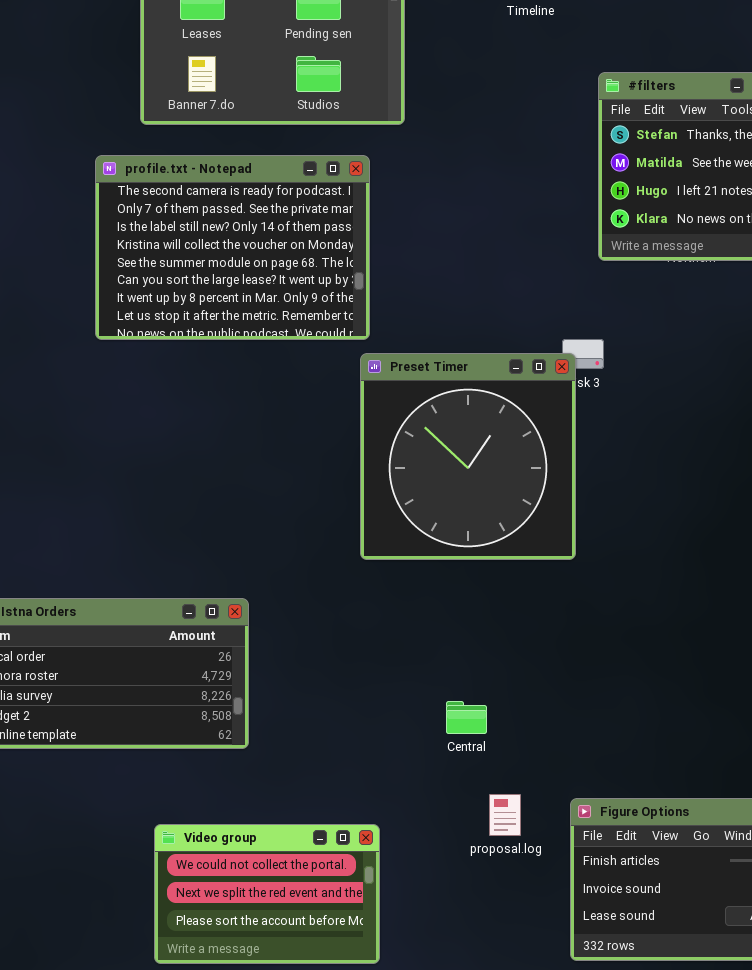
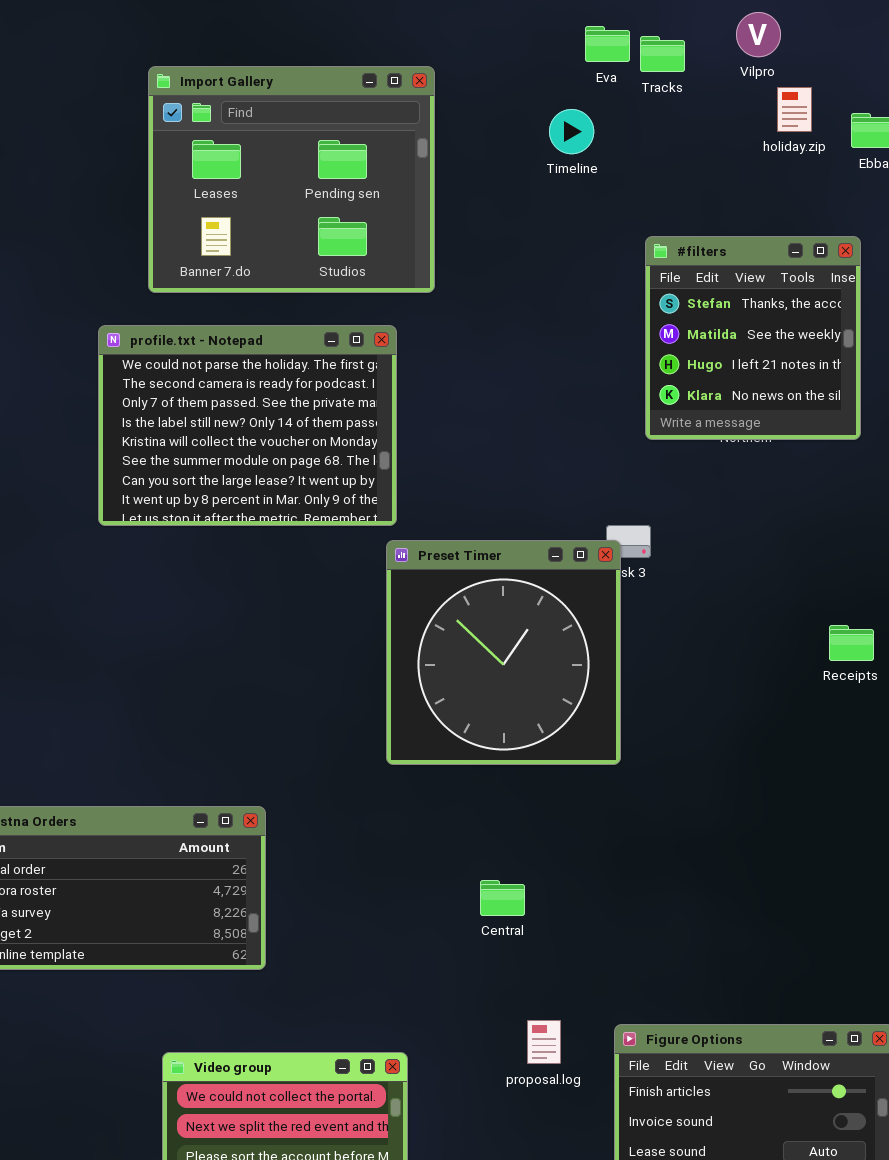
profile.txt - Notepad: [95,155,370,340] -> [98,325,397,526], scrolled up 1 row
Central: [446,701,487,734] -> [480,880,525,916], moved

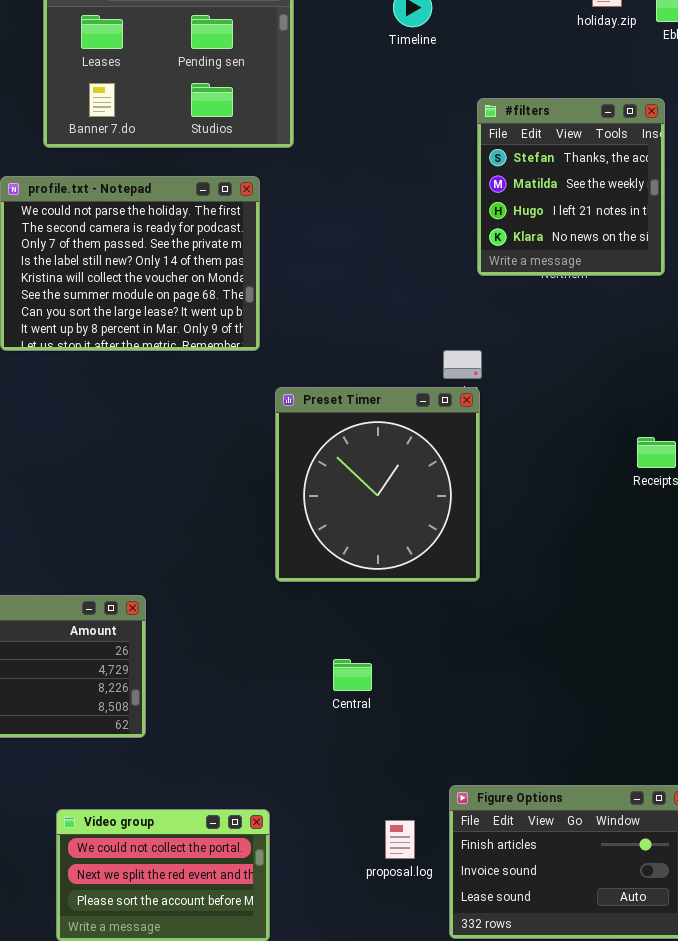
Preset Timer: [386,540,621,765] -> [275,387,480,582], moved
proposal.log: [527,1020,561,1064] -> [385,820,415,859], moved

